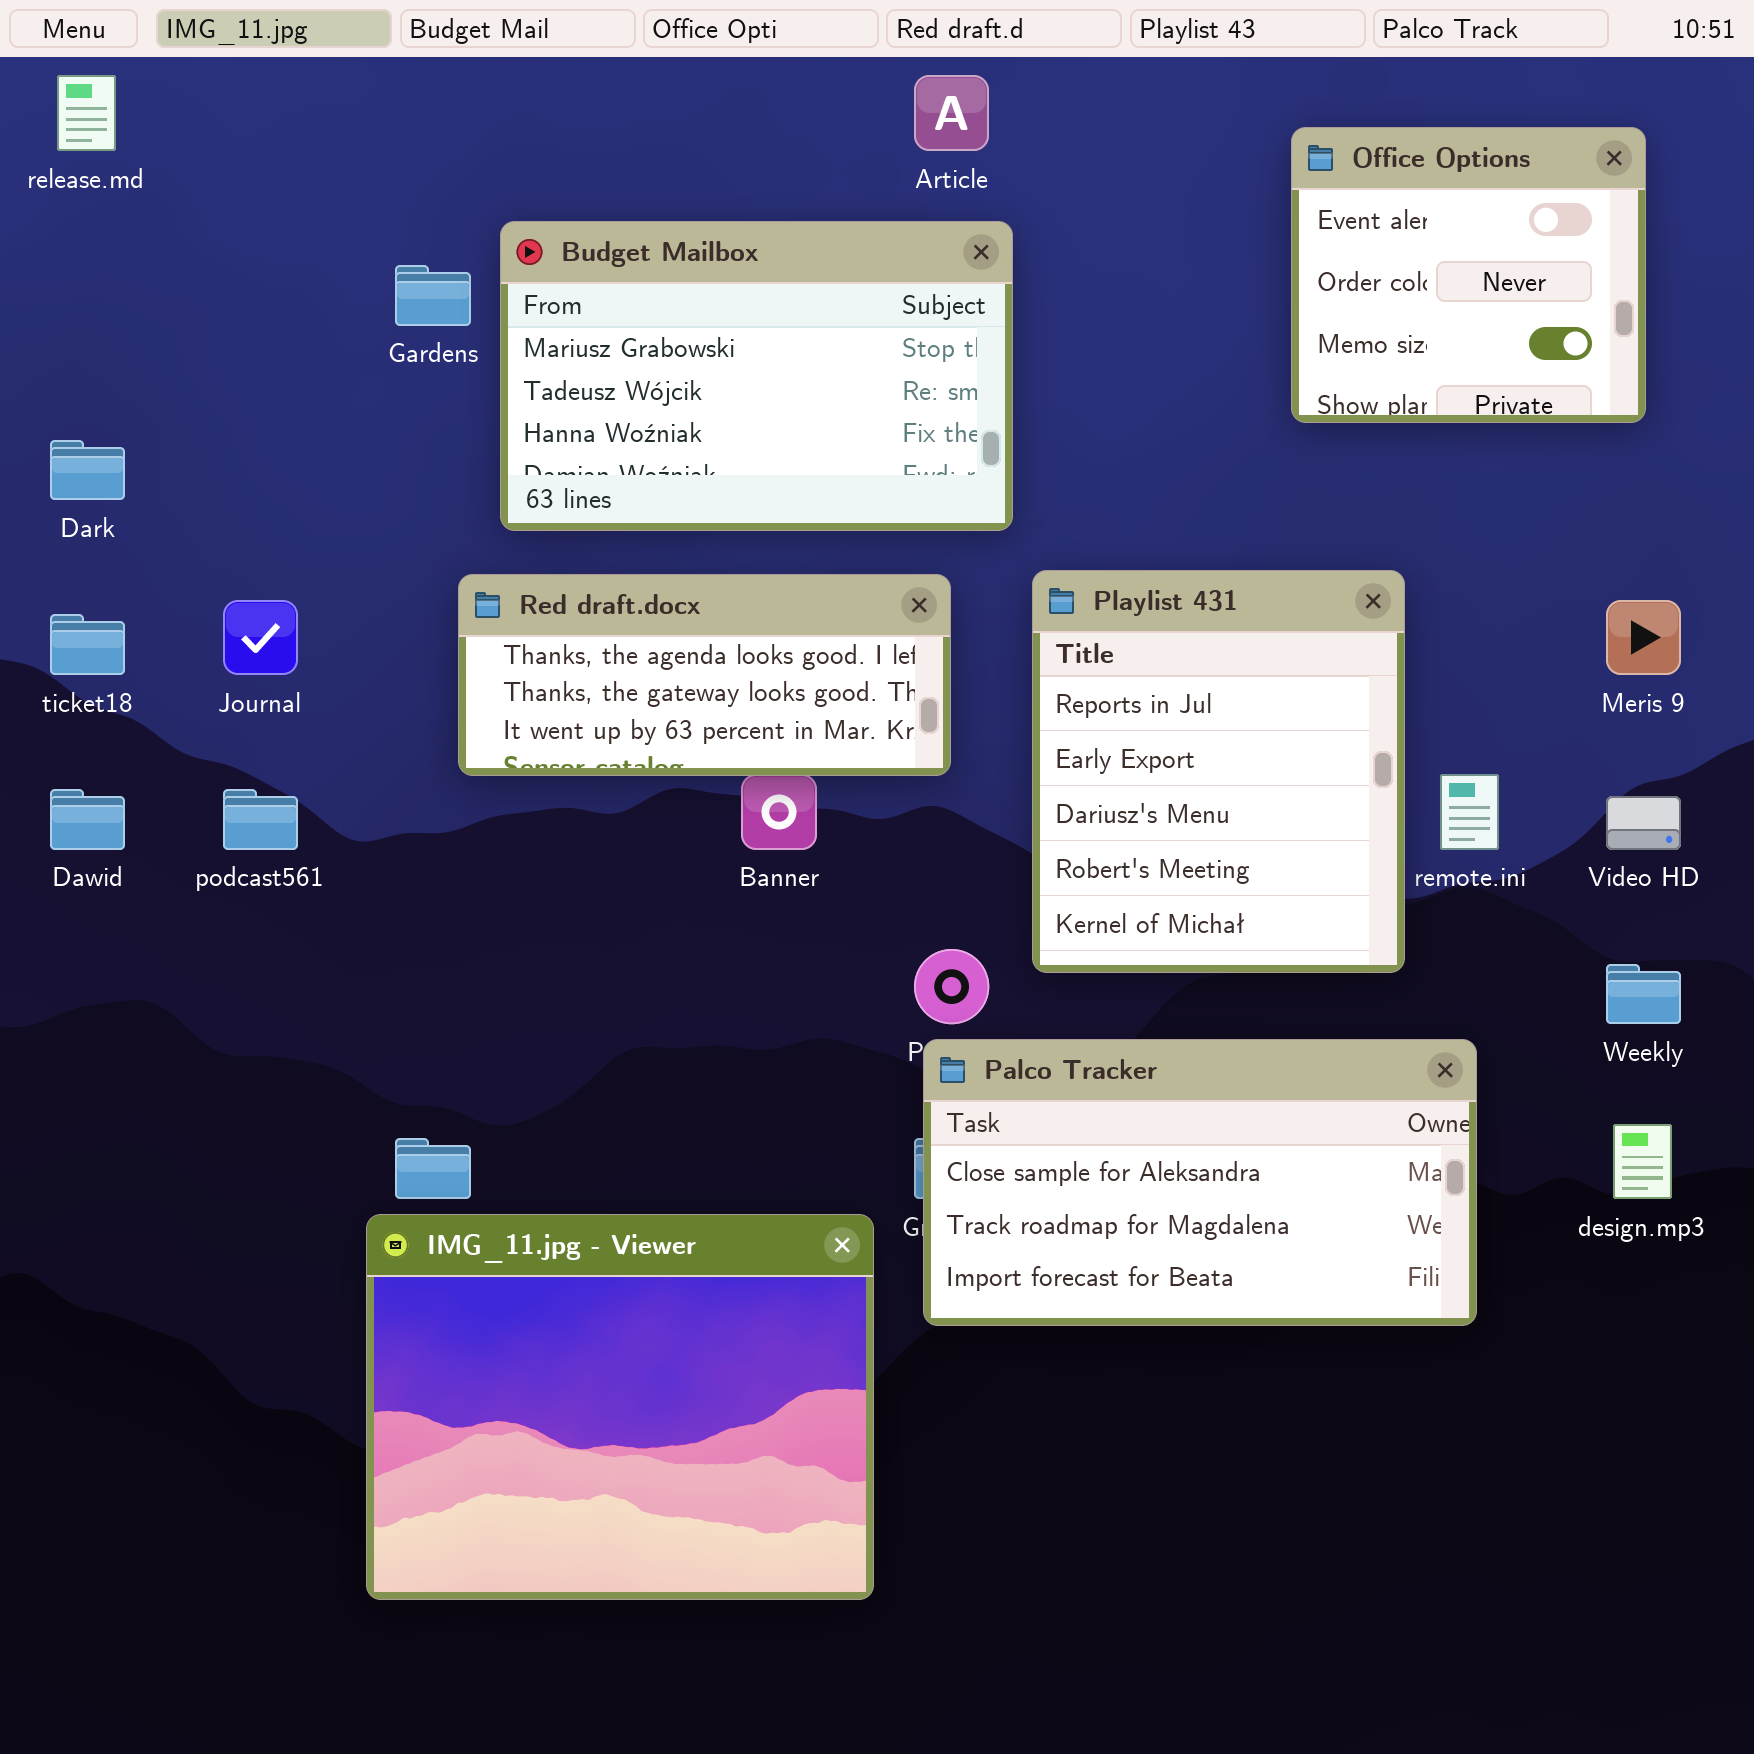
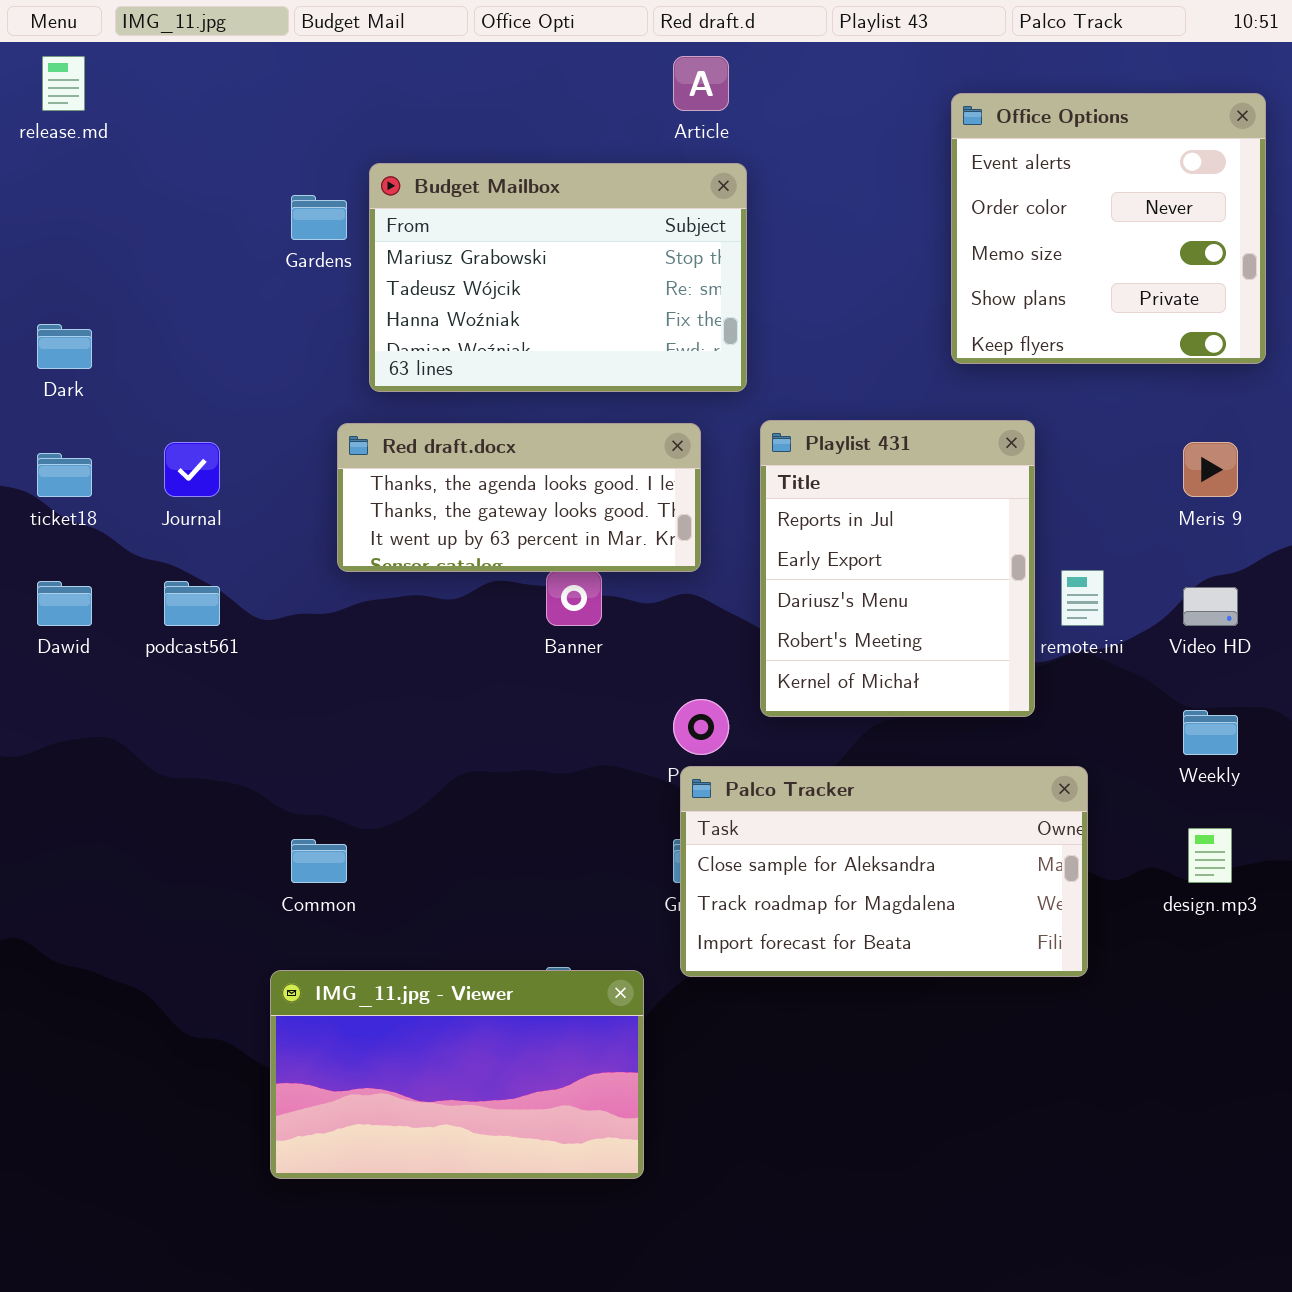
Office Options: [1291,127,1646,423] -> [951,93,1266,364], resized
IMG_11.jpg - Viewer: [366,1214,874,1600] -> [270,970,644,1179], resized

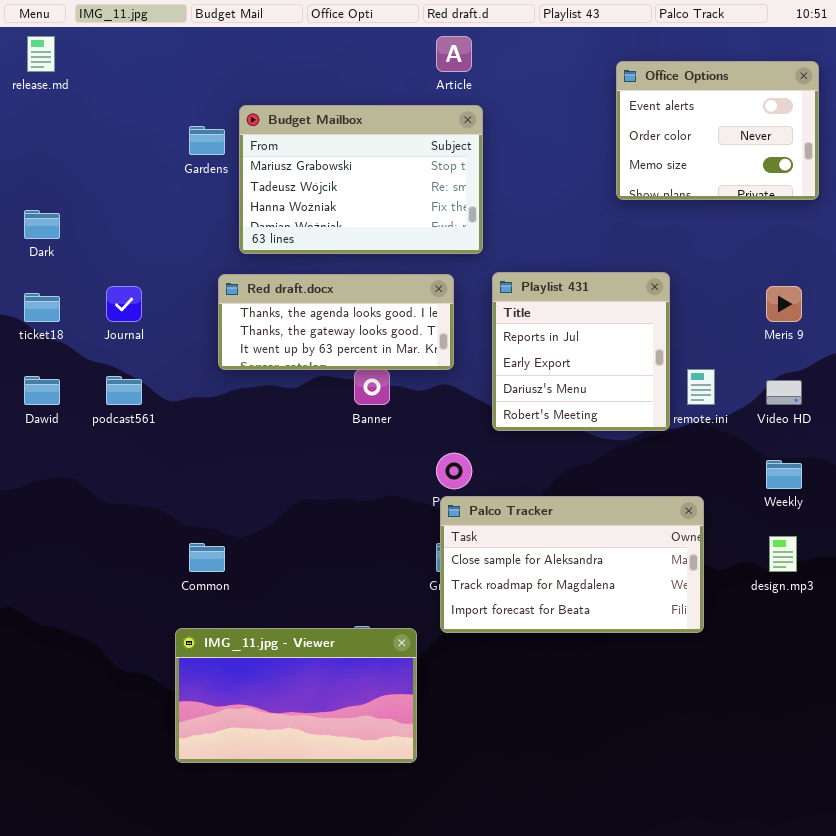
Office Options: [951,93,1266,364] -> [616,61,819,200], resized
Playlist 431: [760,420,1035,717] -> [492,272,670,431], resized

